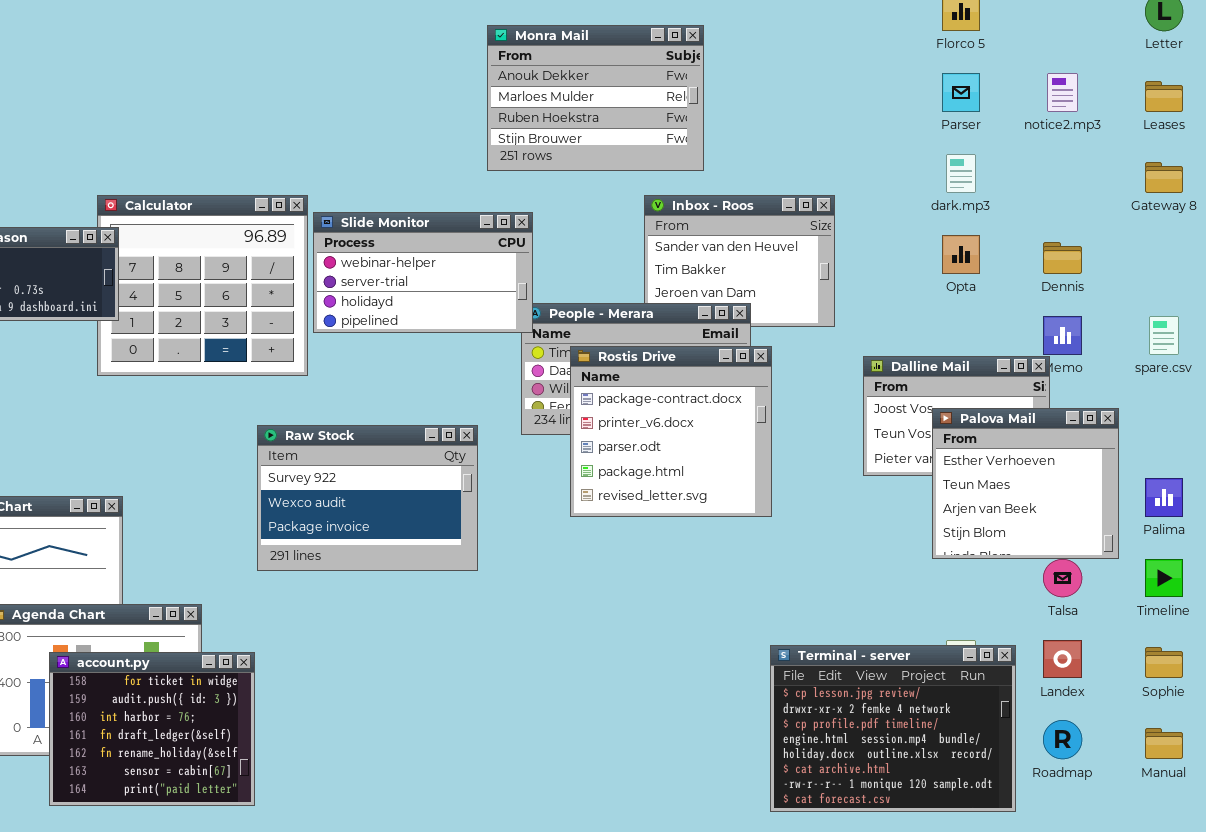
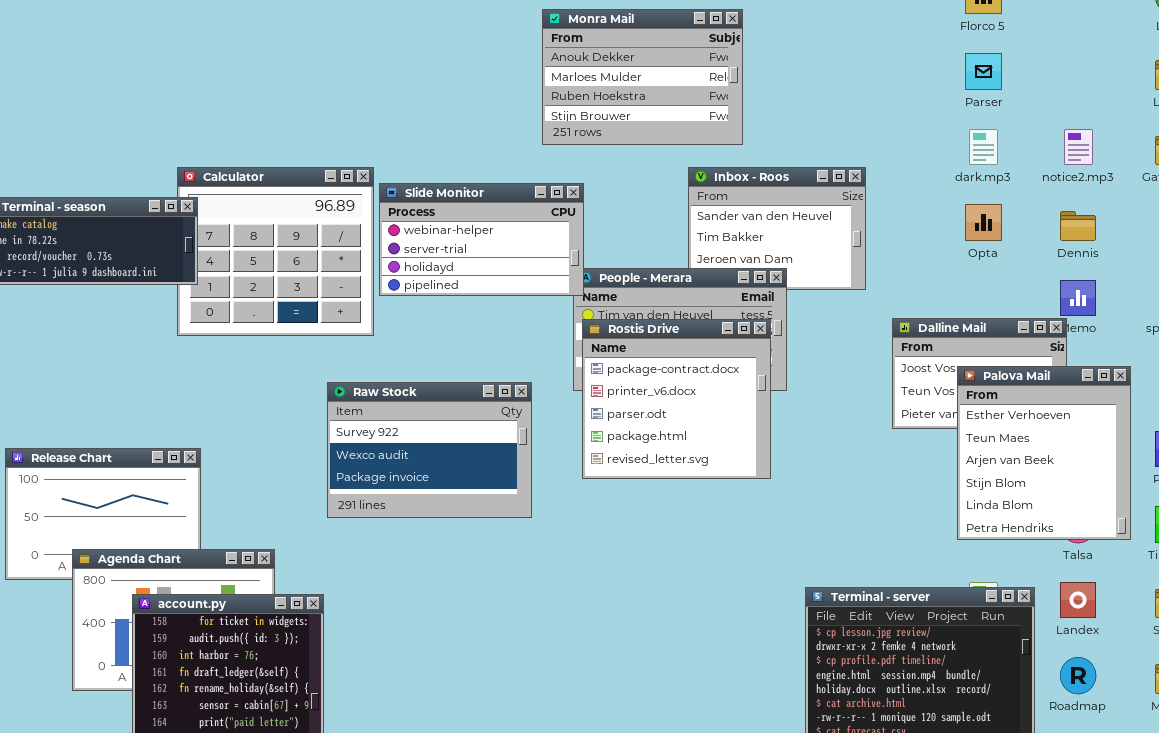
notice2.mp3: [1047,73,1078,112] -> [1064,129,1093,165], moved
Rostis Drive: [570,346,772,517] -> [582,319,771,479], moved
Palova Mail: [932,408,1119,559] -> [957,366,1131,540], resized

